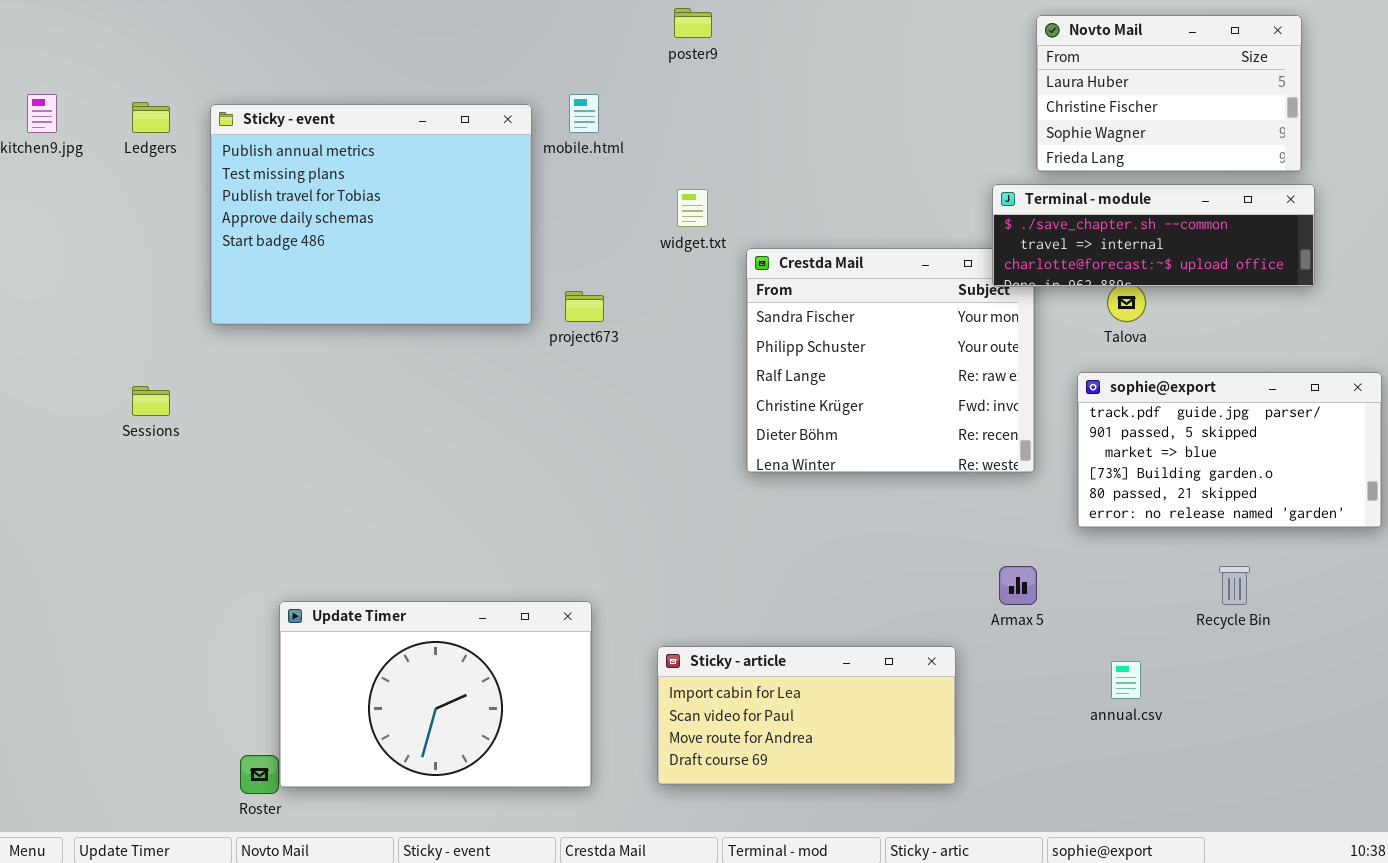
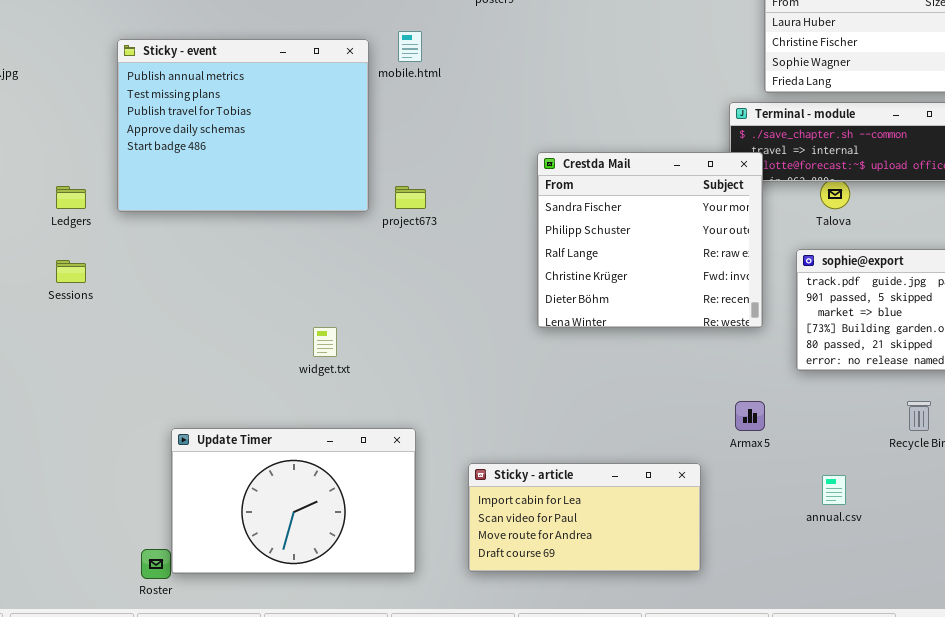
Ledgers: [132,102,170,133] -> [56,186,86,209], moved
widget.txt: [677,189,708,227] -> [313,327,337,357], moved
Crestda Mail: [746,248,1035,473] -> [537,152,763,328], raised

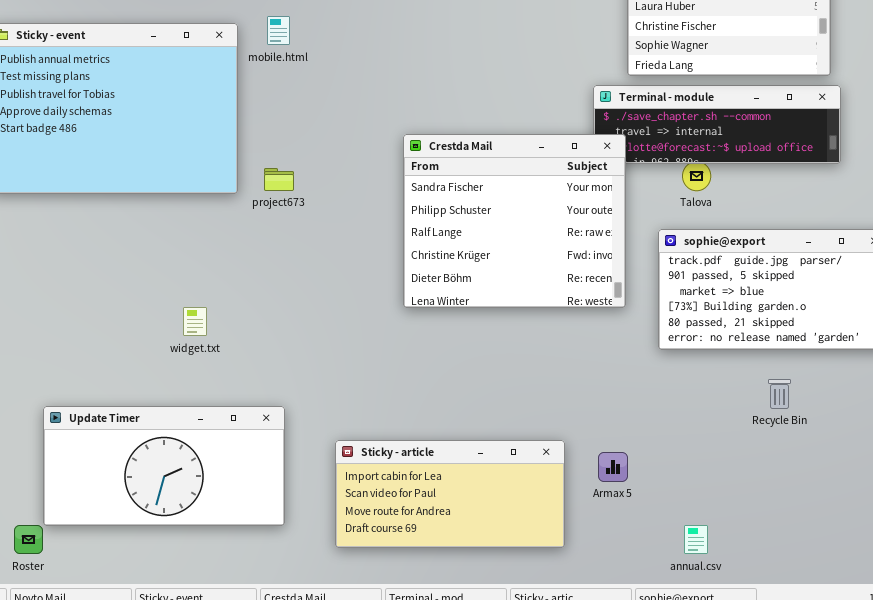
Armax 5: [735,401,765,431] -> [598,452,628,482], moved
Update Timer: [171,428,416,574] -> [43,406,285,526], resized
annual.csv: [822,475,846,505] -> [684,525,708,554], moved

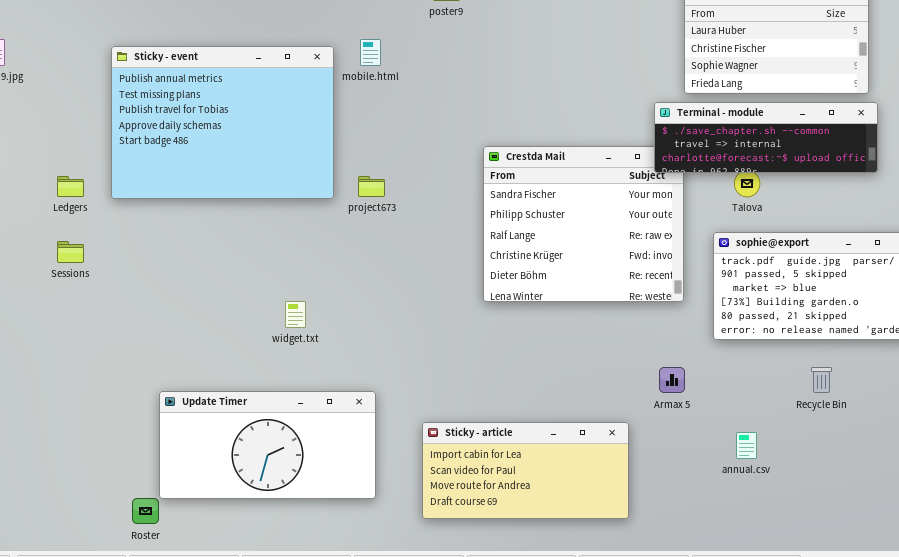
Terminal - module: [593,85,841,164] -> [654,102,878,173], raised
Armax 5: [598,452,628,482] -> [659,367,685,393], moved
annual.csv: [684,525,708,554] -> [736,432,757,459], moved

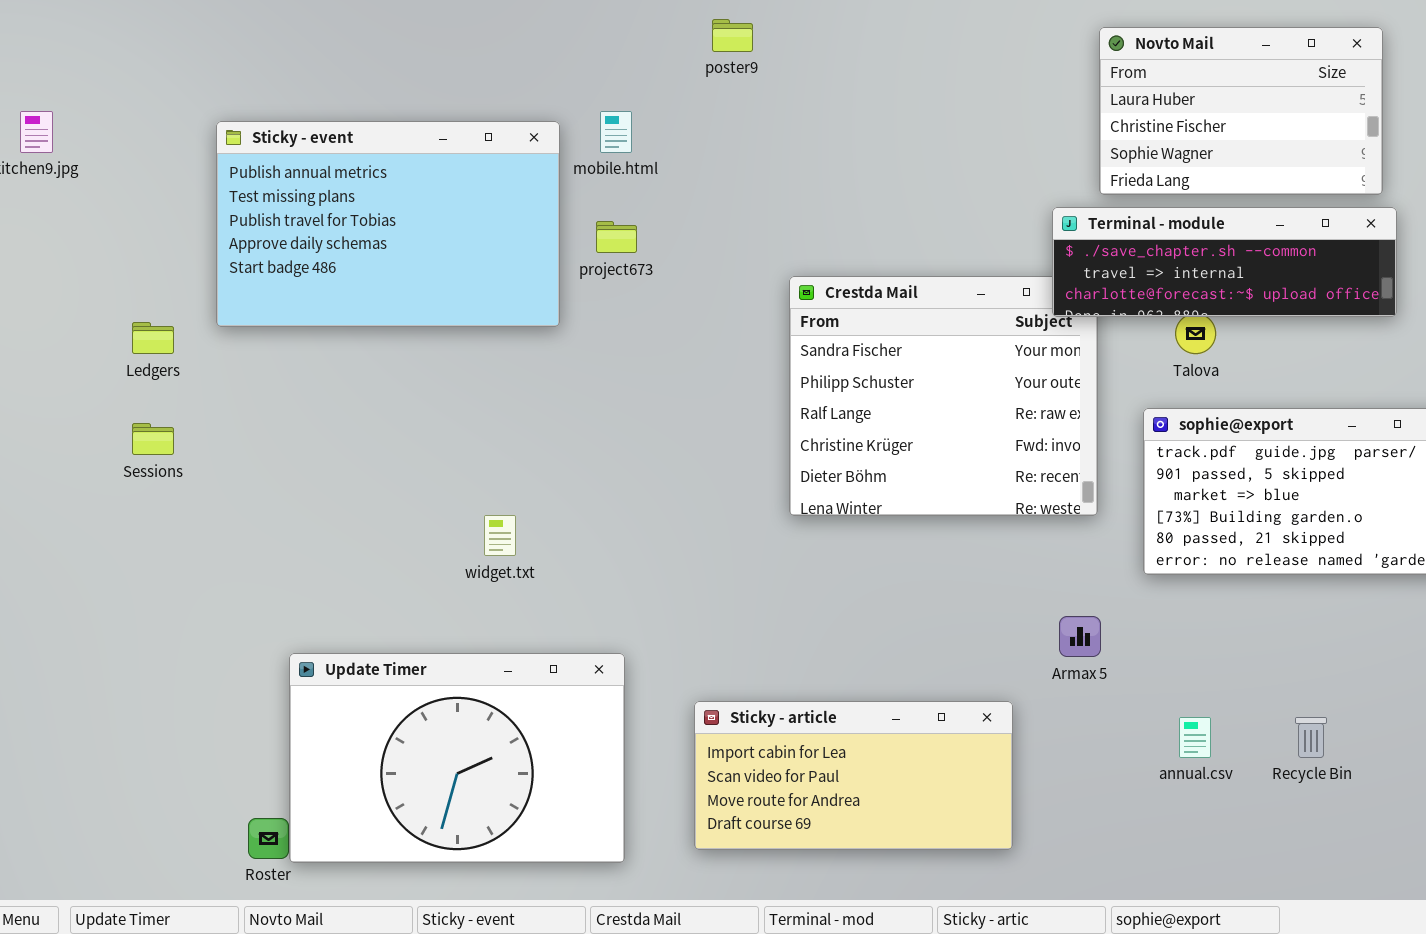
Sticky - event: [111,46,334,199] -> [216,121,560,327], resized
project673: [358,176,385,197] -> [596,221,637,253], moved
Recycle Bin: [811,367,832,393] -> [1295,717,1327,758], moved
Update Timer: [159,391,376,499] -> [289,653,625,863], resized

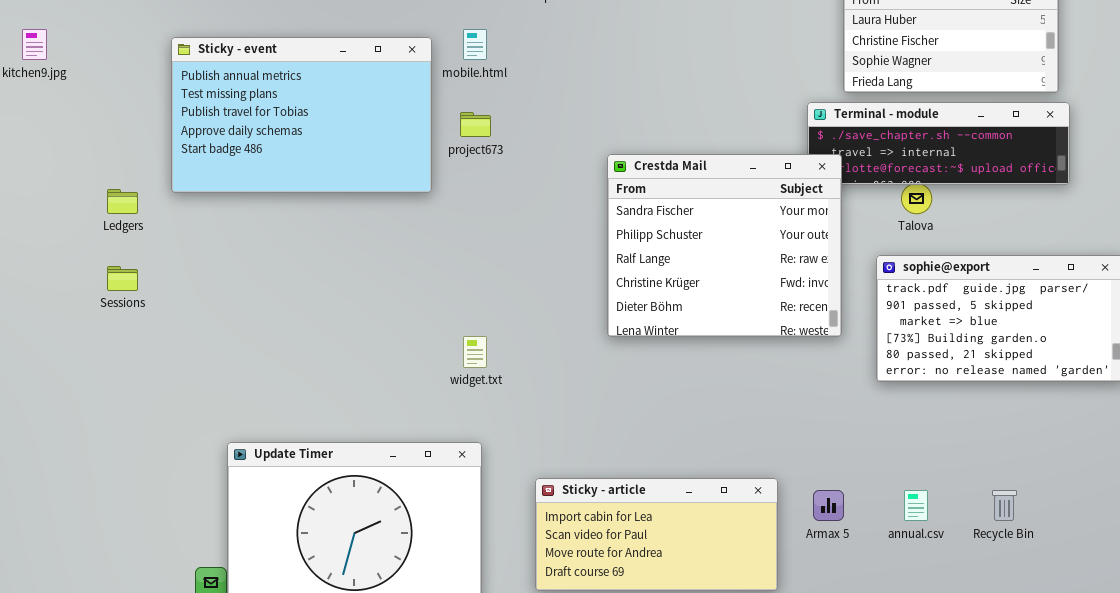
Crestda Mail: [789,276,1098,516] -> [607,154,842,337], raised
widget.txt: [484,515,516,556] -> [463,336,487,368], moved
Armax 5: [1059,616,1101,657] -> [813,490,844,521], moved

